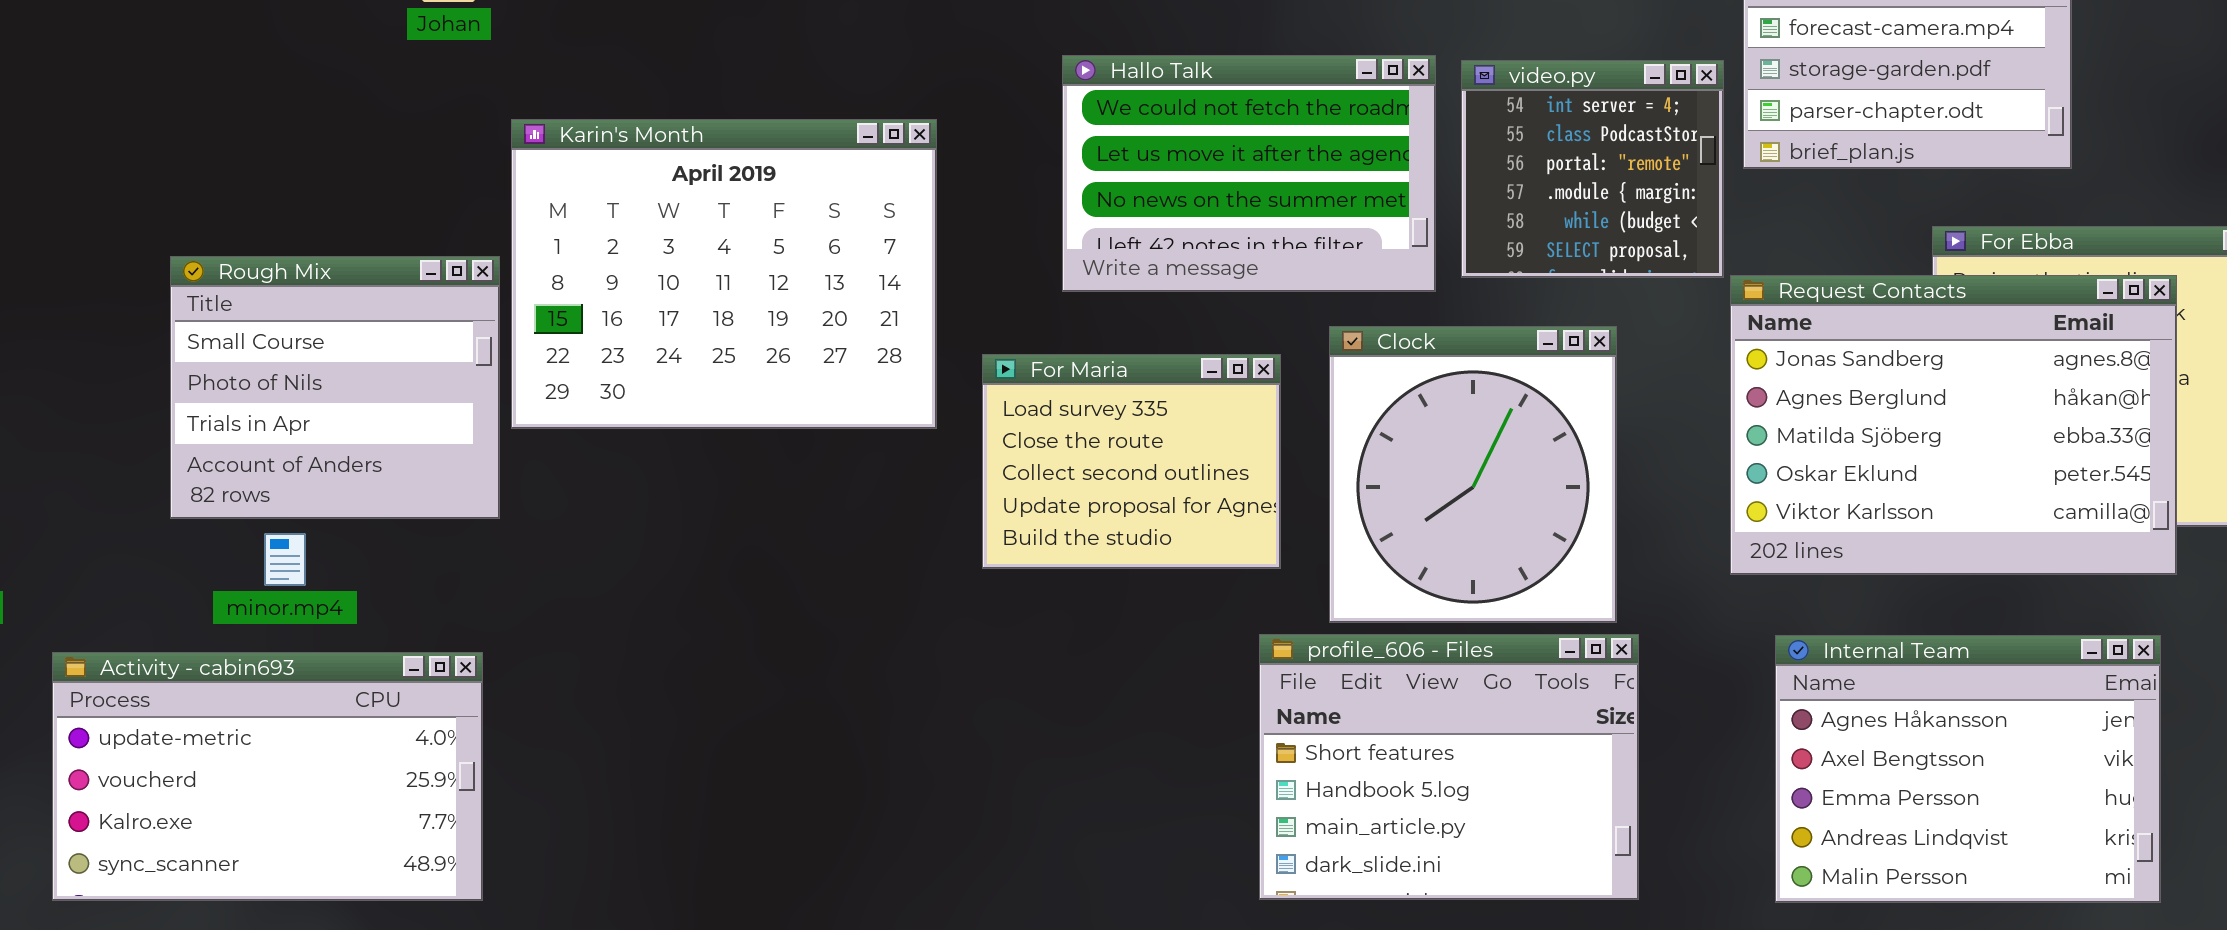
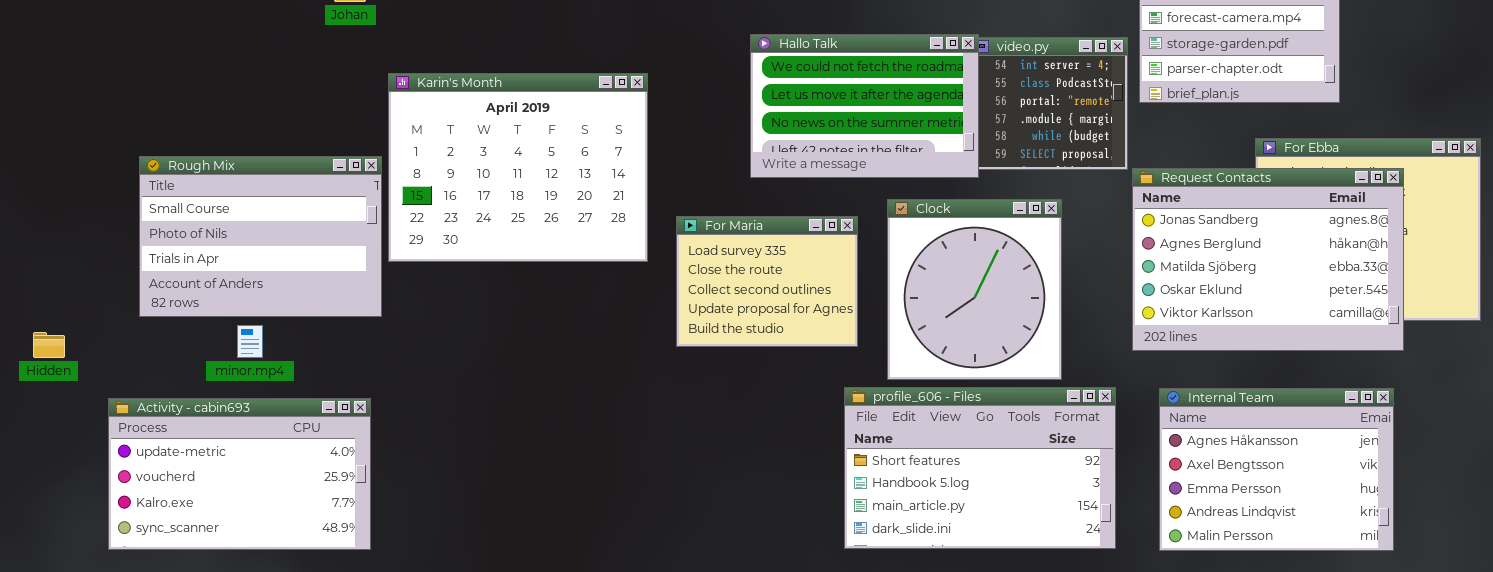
Hallo Talk: [1062,55,1436,292] -> [750,34,979,178], moved
Rough Mix: [170,256,500,519] -> [139,156,382,317], resized
profile_606 - Files: [1259,634,1639,900] -> [844,387,1116,549], resized

